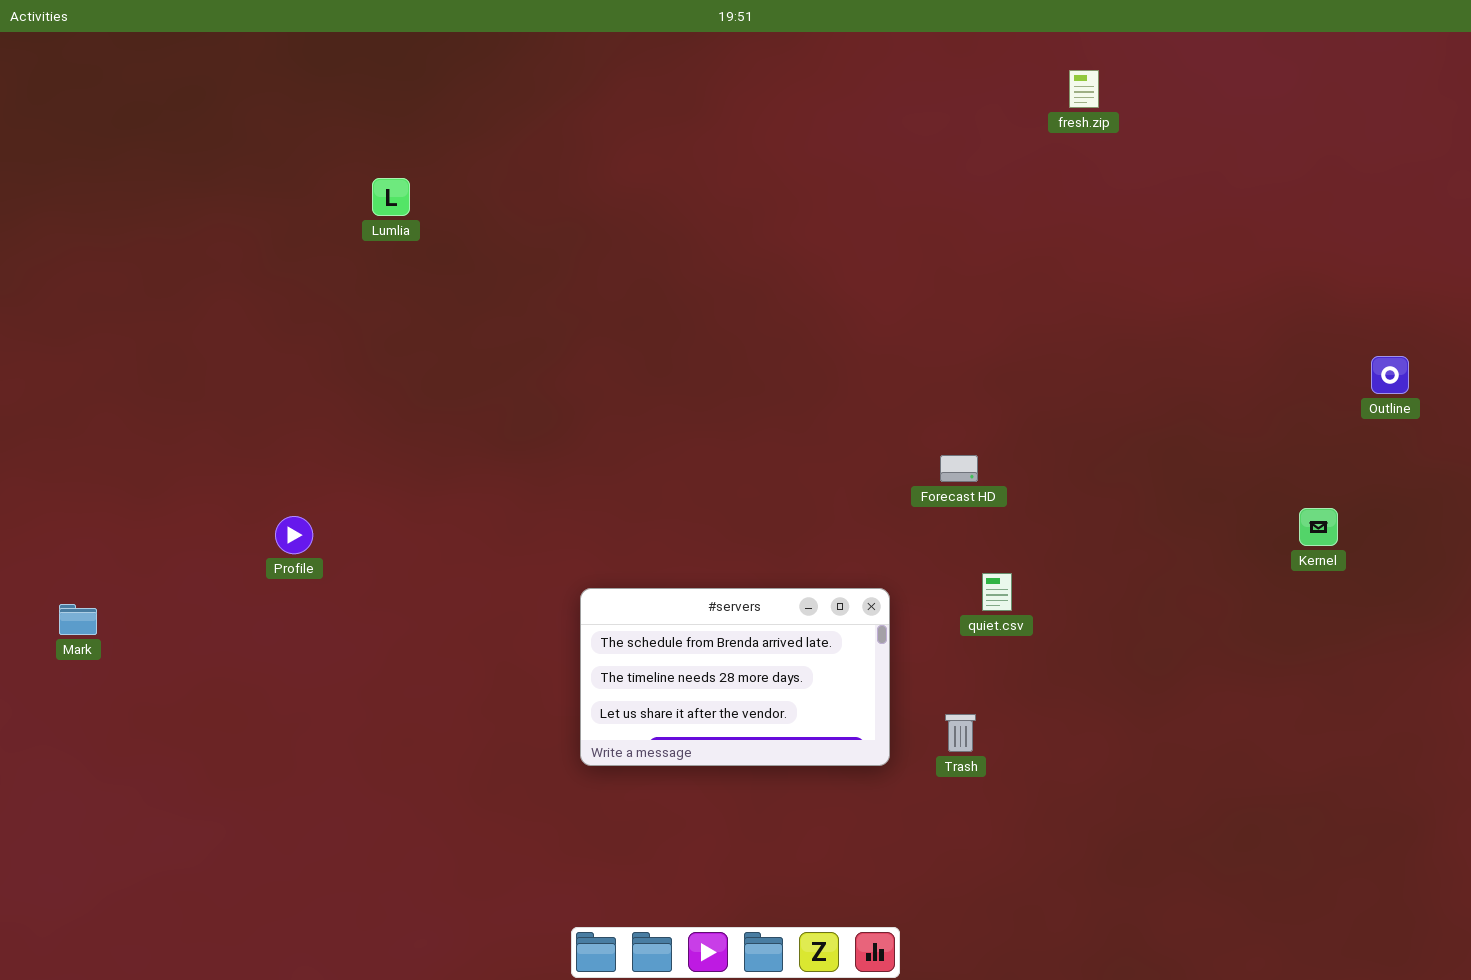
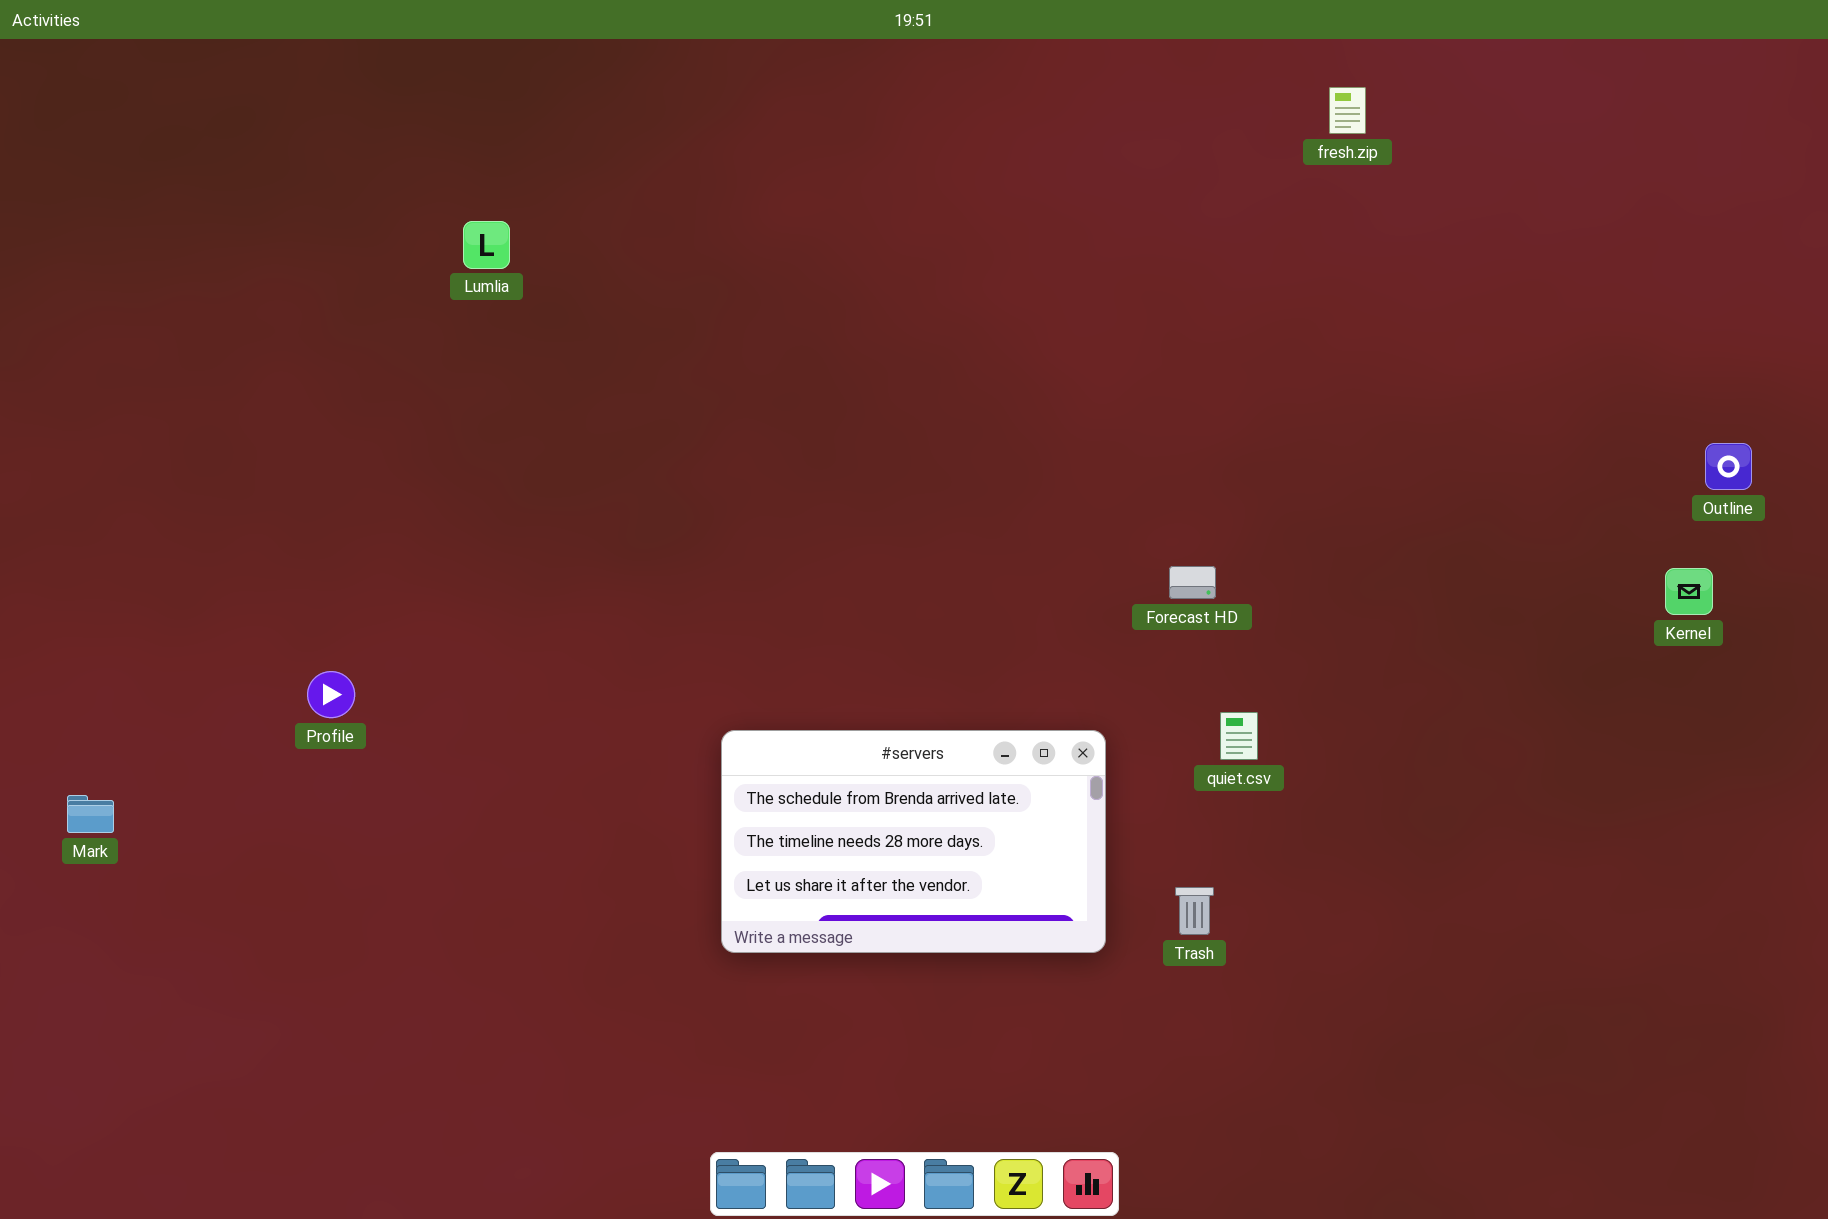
Kernel: [1299,508,1338,546] -> [1665,568,1713,615], moved
Profile: [275,516,313,554] -> [307,671,355,718], moved
Mark: [59,604,97,635] -> [67,795,114,833], moved

